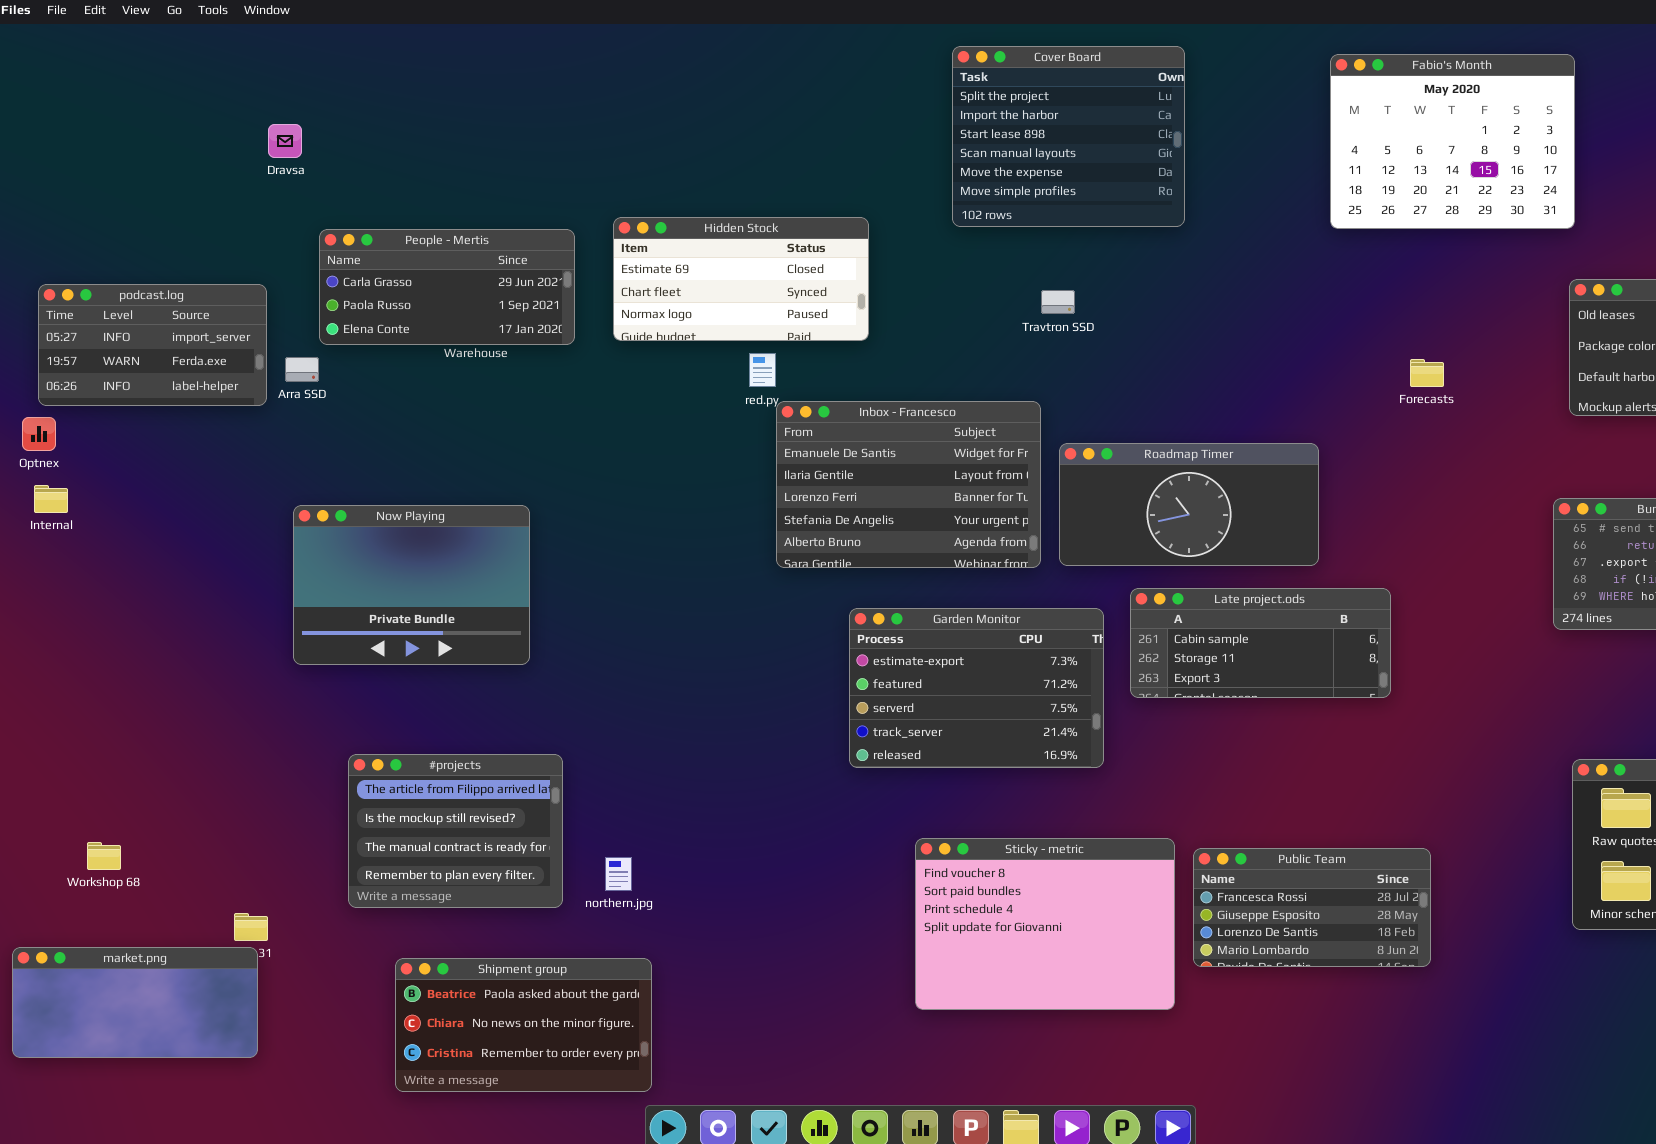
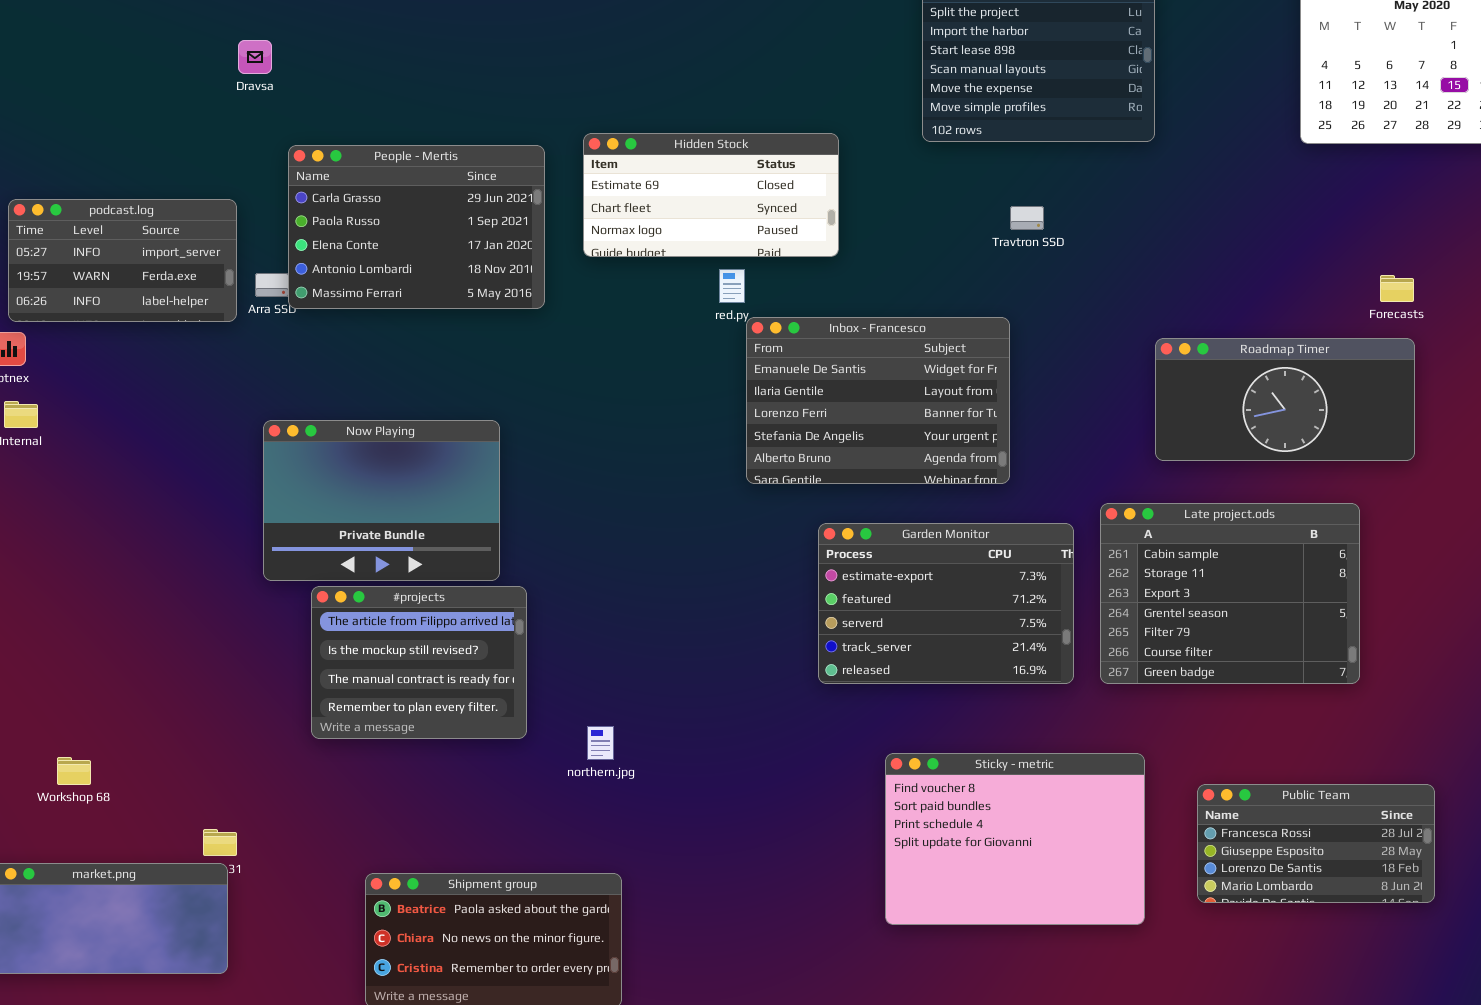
People - Mertis: [319,229,575,345] -> [288,145,545,309], resized
Roadmap Timer: [1059,443,1319,566] -> [1155,338,1415,461], moved
Late project.ods: [1130,588,1391,698] -> [1100,503,1360,684], resized
#projects: [348,754,563,908] -> [311,586,527,739], moved
Public Team: [1193,848,1431,967] -> [1197,784,1435,903], moved
northern.jpg: [605,857,632,891] -> [587,726,614,760], moved

